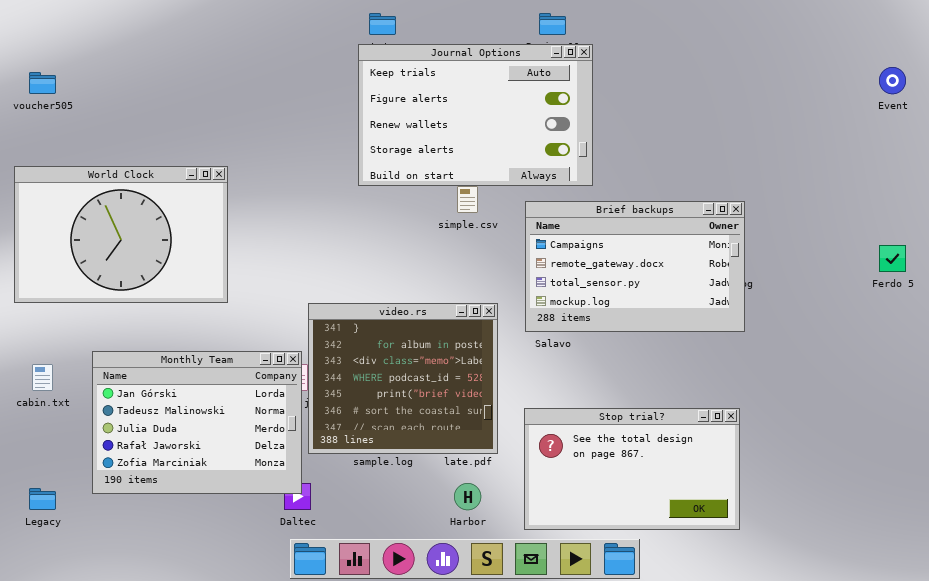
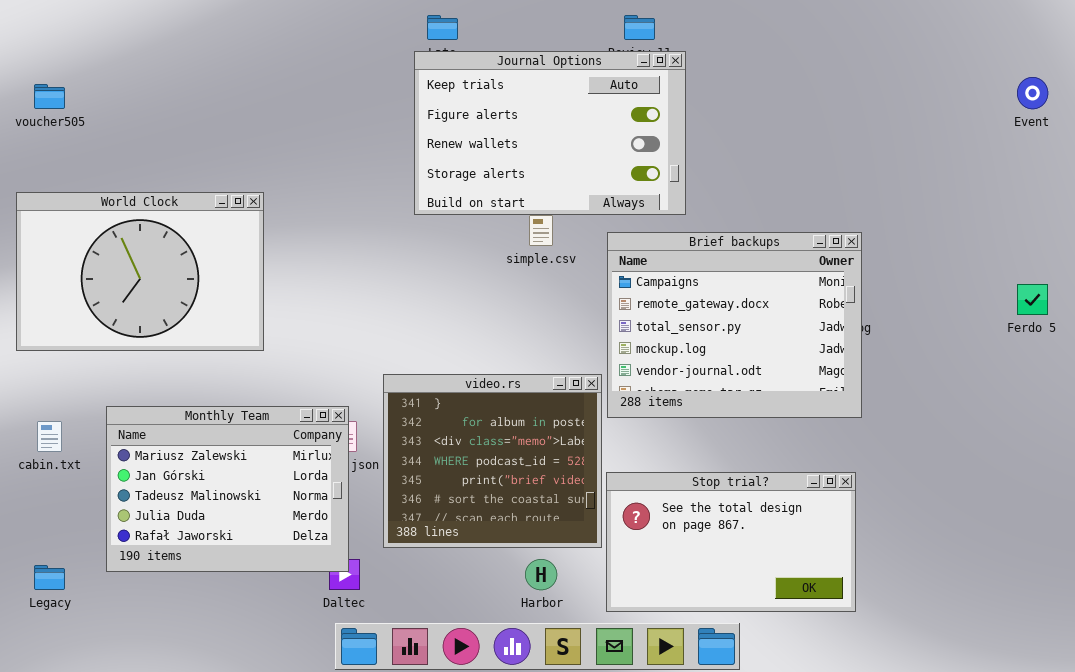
Brief backups: [525,201,745,332] -> [607,232,862,418], resized
video.rs: [308,303,498,454] -> [383,374,602,548], moved
Monthly Team: [92,351,302,494] -> [106,406,349,572], scrolled up 1 row

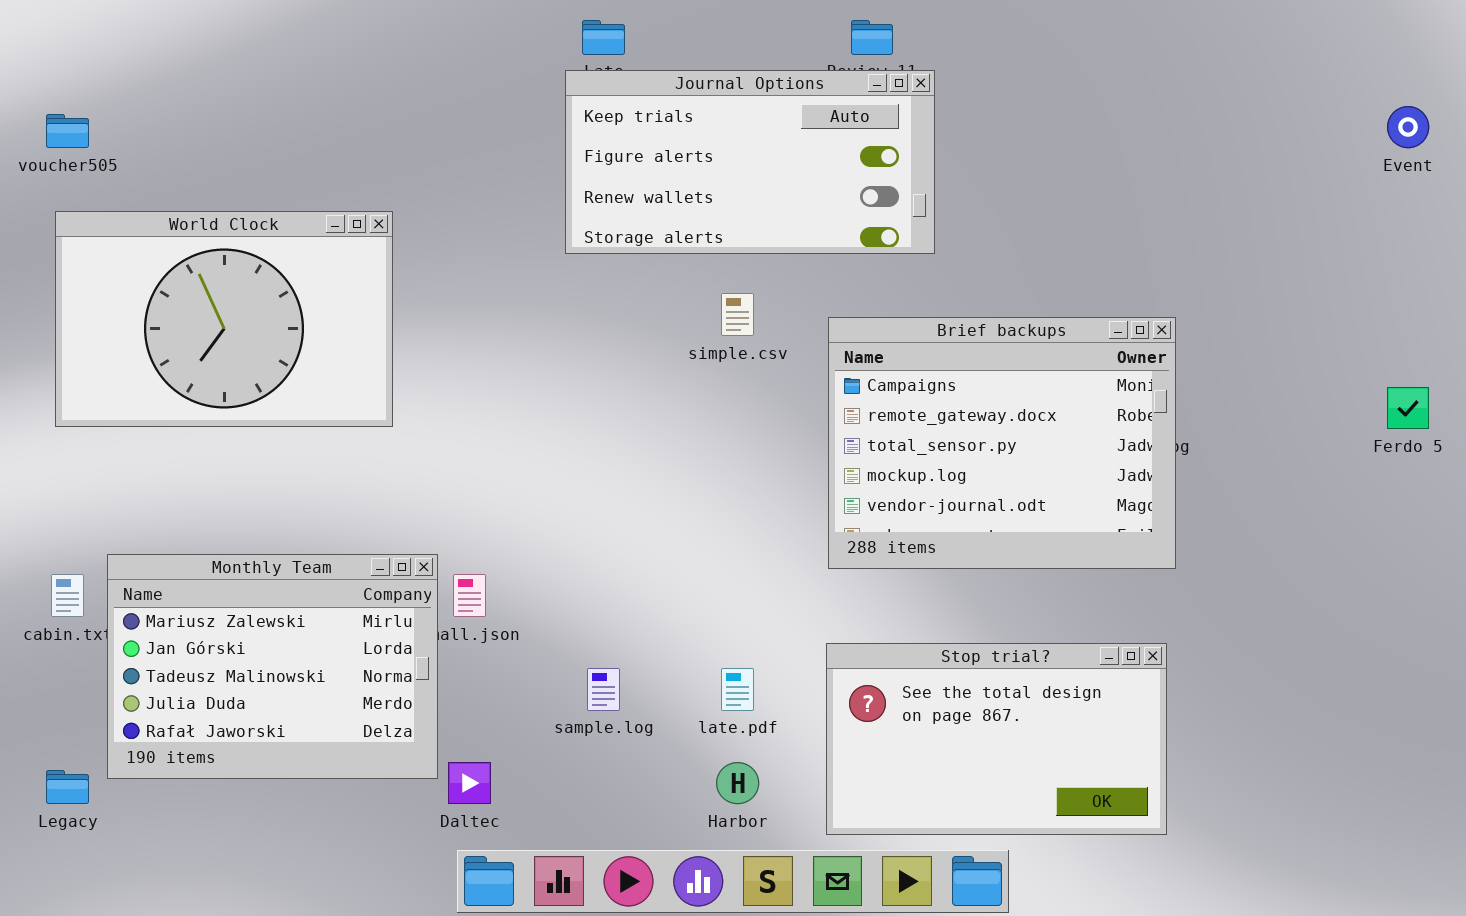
Journal Options: [414,51,686,215] -> [565,70,935,254], resized
World Clock: [16,192,264,351] -> [55,211,393,427], moved
video.rs: [383,374,602,548] -> none, closed
Monthly Team: [106,406,349,572] -> [107,554,438,779], moved

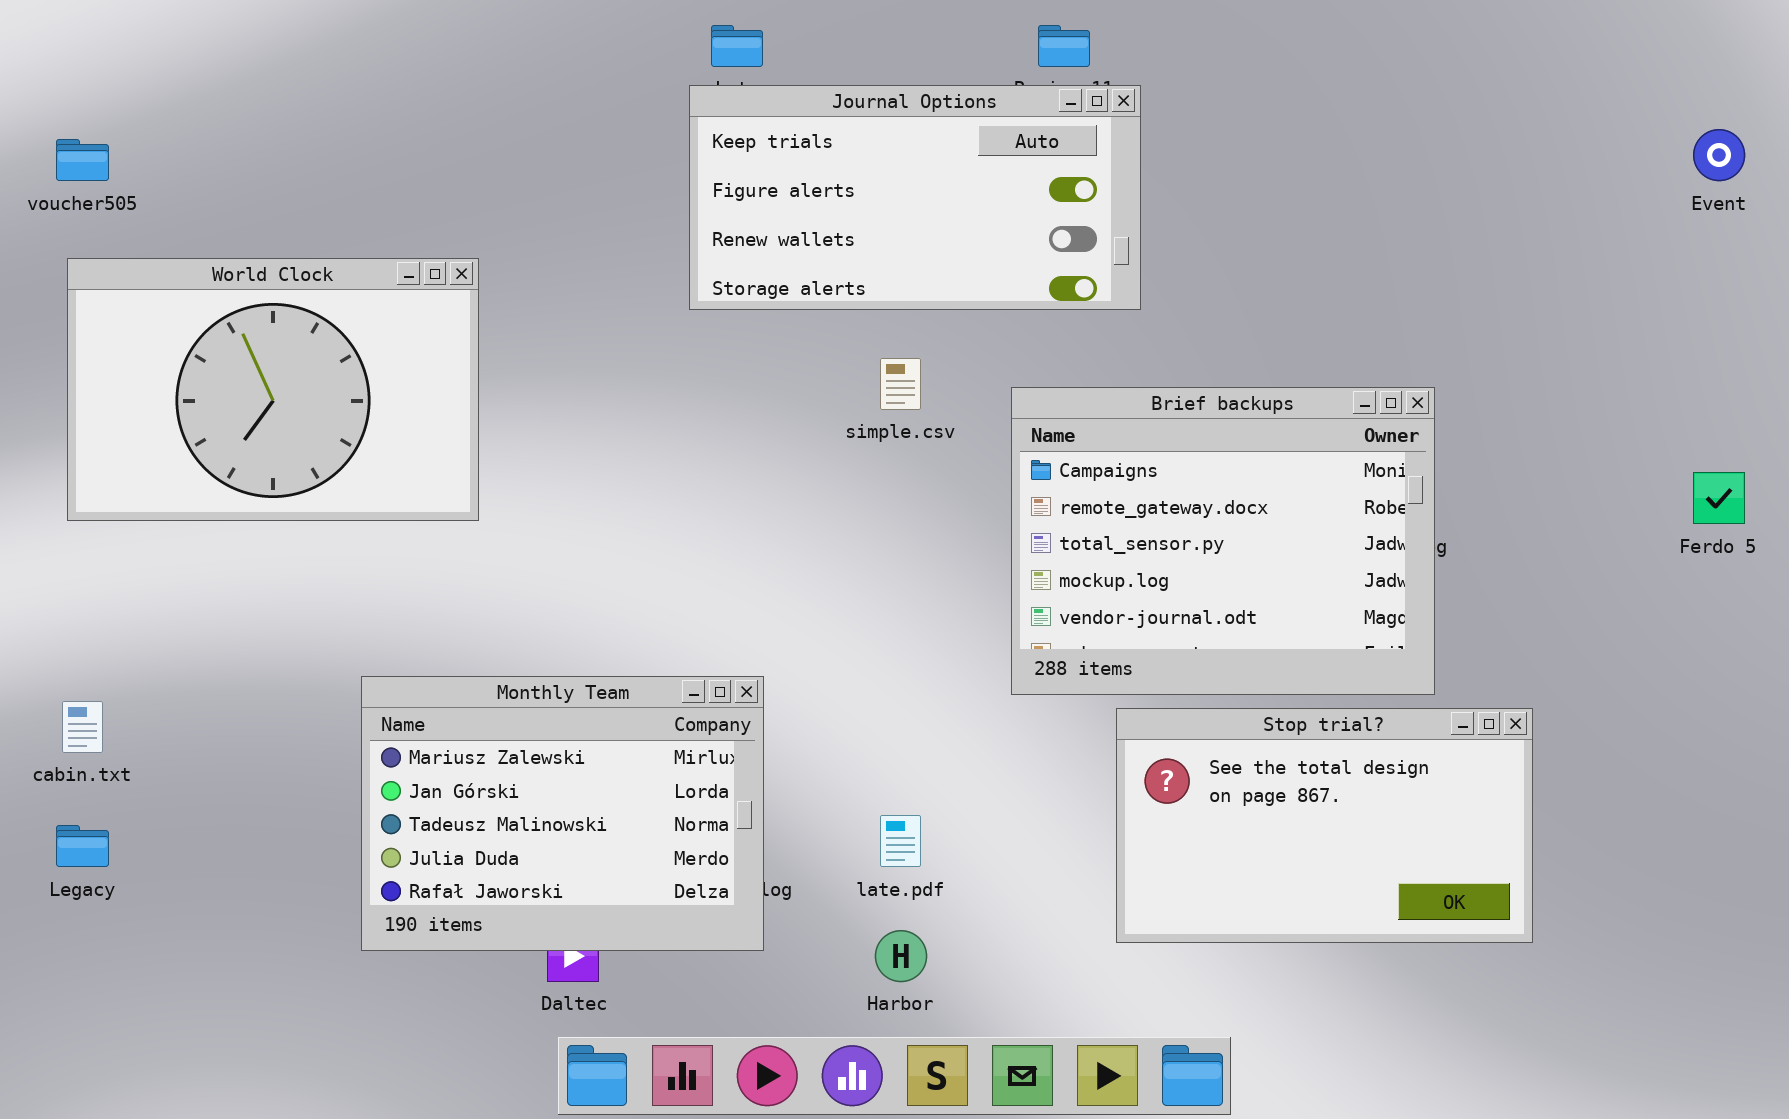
Monthly Team: [107,554,438,779] -> [361,676,764,951], moved
Stop trial?: [826,643,1167,835] -> [1116,708,1533,943], moved
Legacy: [46,770,89,804] -> [56,825,109,867], moved

